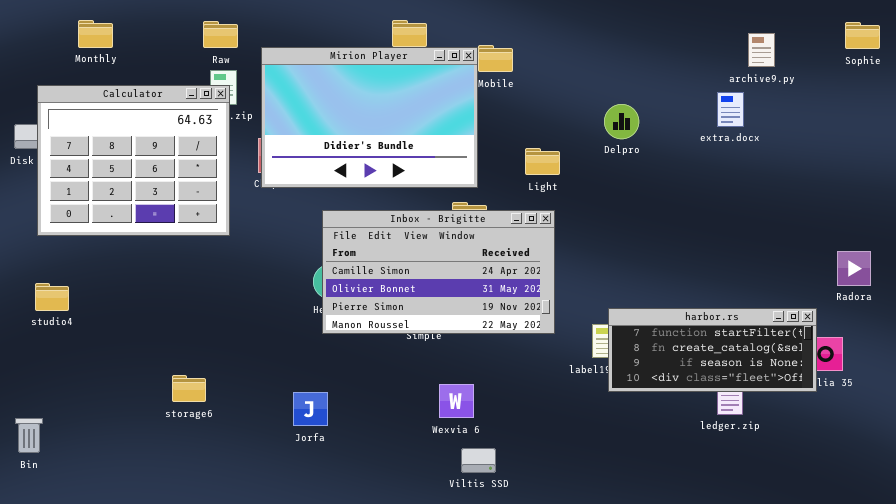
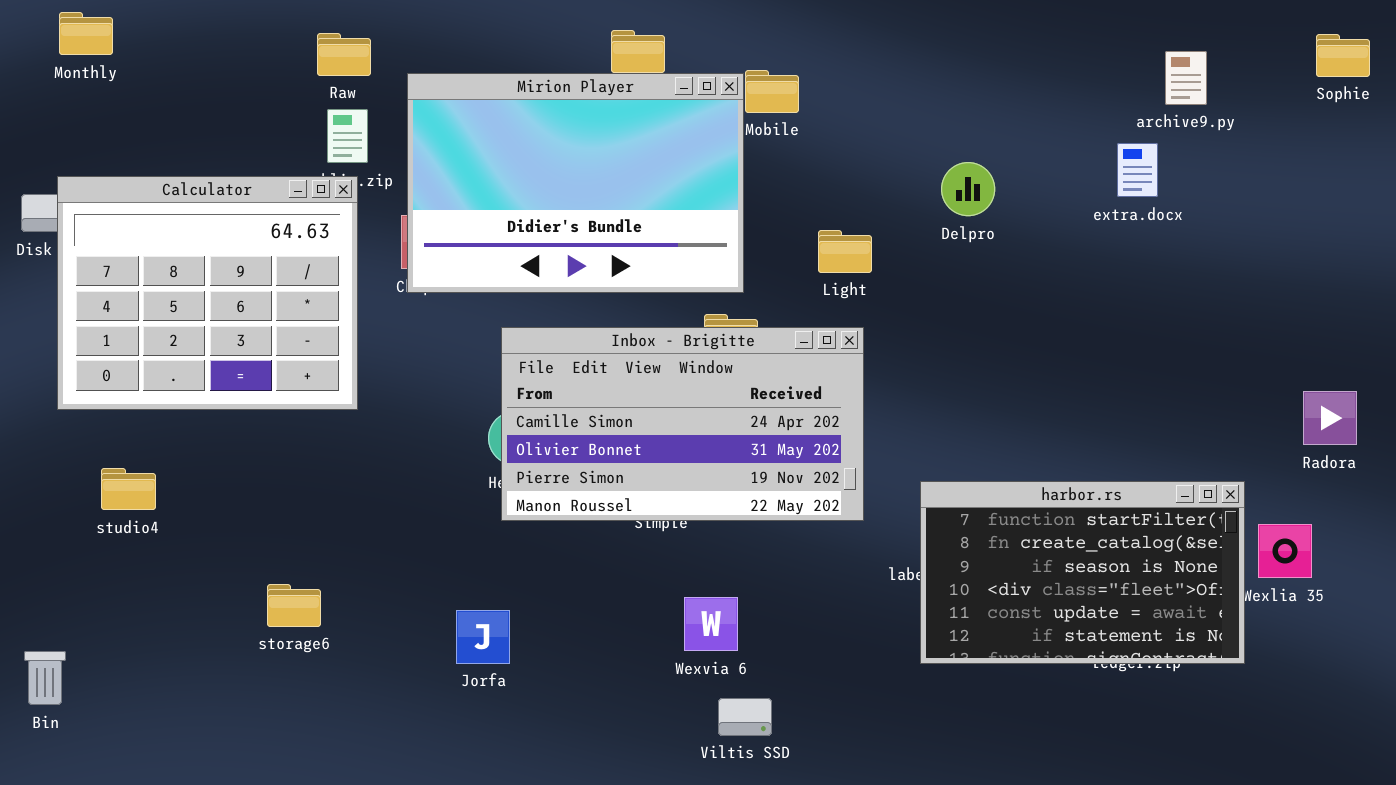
Monthly: [78,20,113,48] -> [59,12,113,55], moved
Calculator: [37,85,230,236] -> [57,176,358,410], moved
studio4: [35,283,69,311] -> [101,468,156,510], moved
harbor.rs: [608,308,817,392] -> [920,481,1245,664], moved, resized

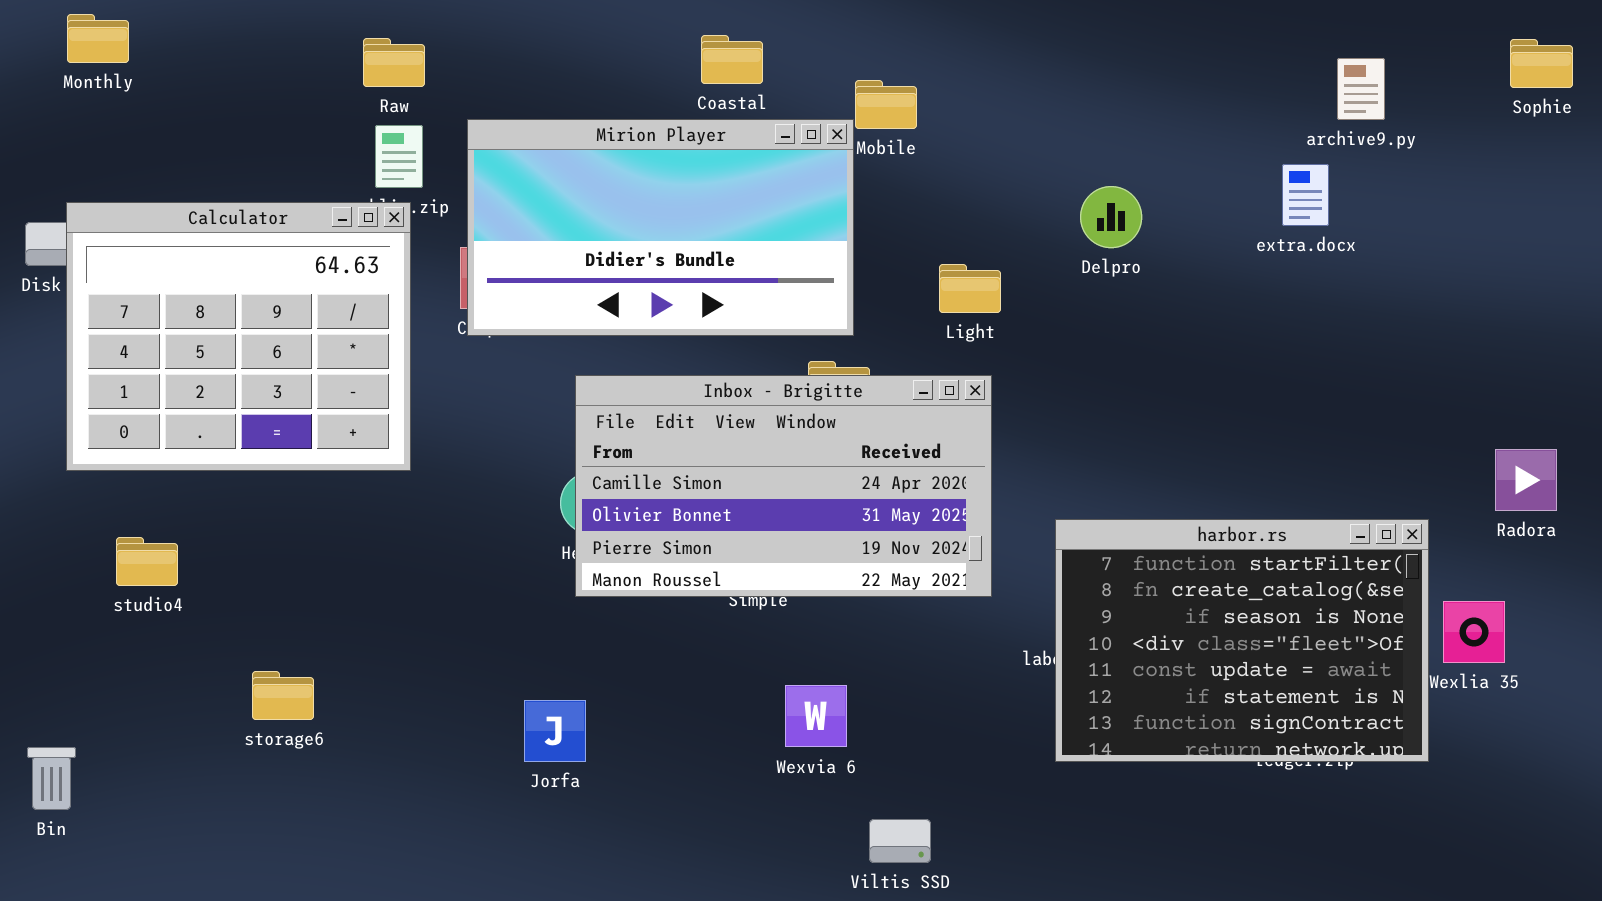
Mirion Player: [407,73,744,293] -> [467,119,854,336], resized
harbor.rs: [920,481,1245,664] -> [1055,519,1429,762], resized
storage6: [267,584,321,627] -> [252,671,314,720], moved
Viltis SSD: [718,698,772,736] -> [869,819,931,863], moved

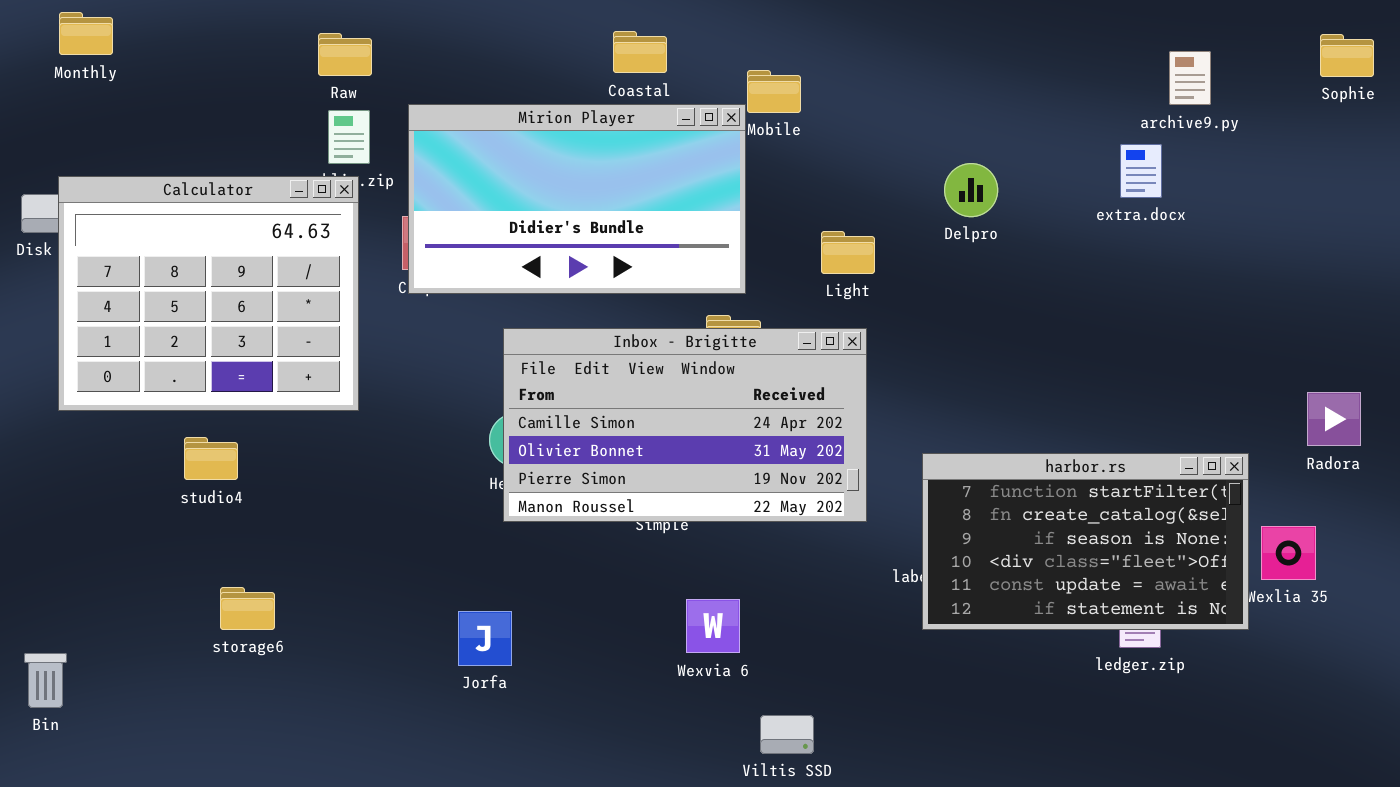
harbor.rs: [1055,519,1429,762] -> [922,453,1249,630], resized
studio4: [116,537,178,586] -> [184,437,238,480], moved

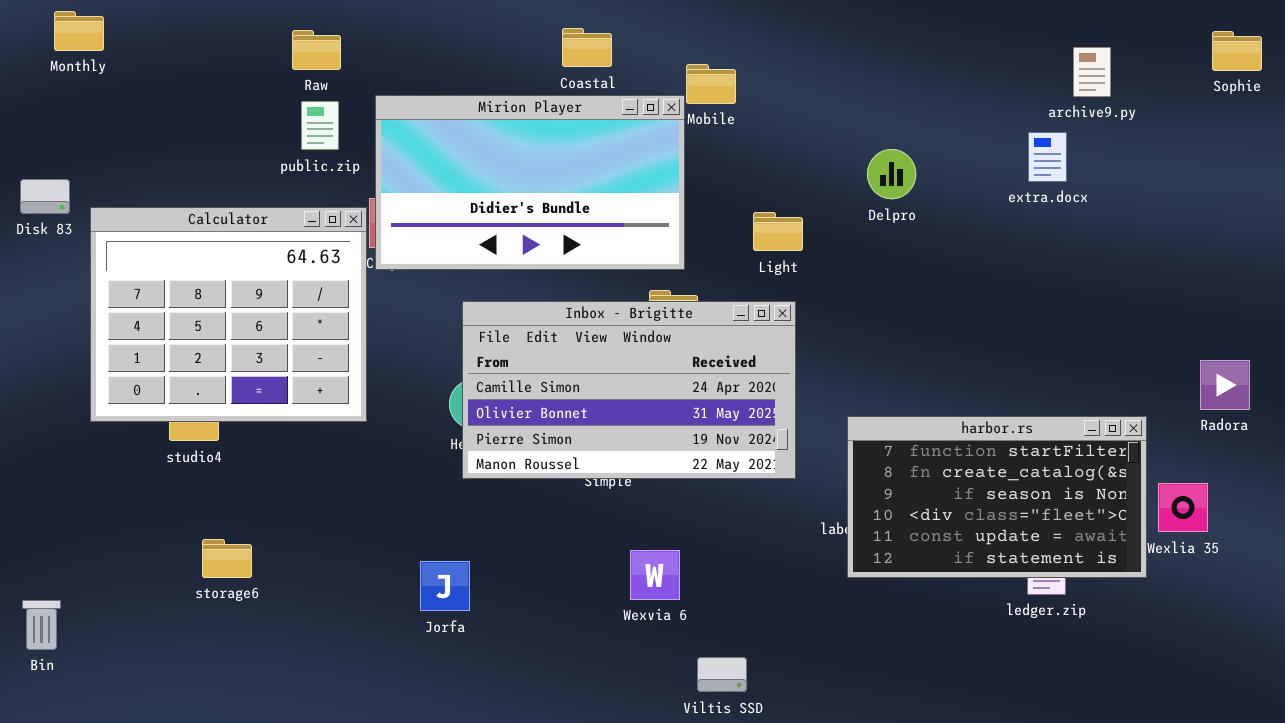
Calculator: [58,176,359,411] -> [90,207,367,422], moved

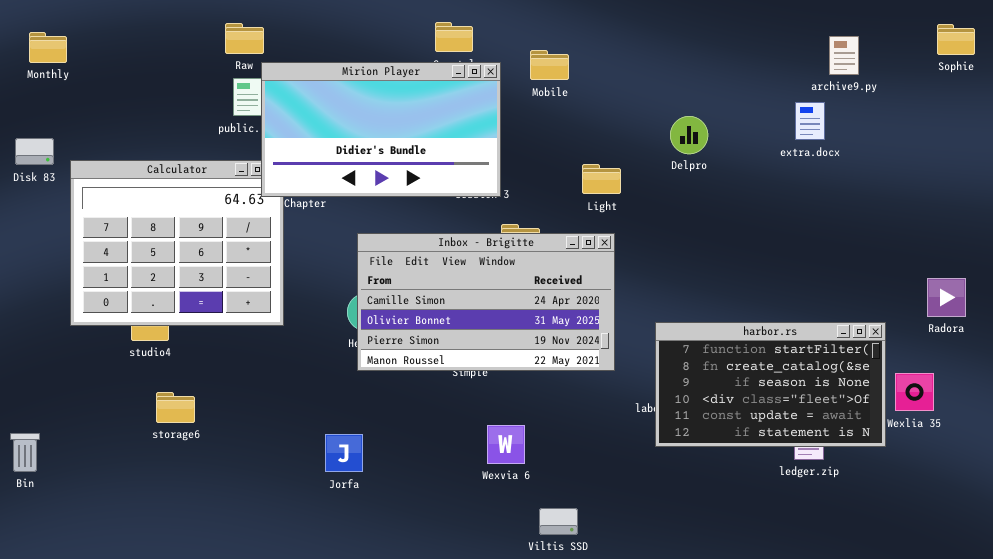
Monthly: [54,11,104,51] -> [29,32,67,63], moved
Mirion Player: [375,95,685,270] -> [261,62,501,197], moved
storage6: [202,539,252,578] -> [156,392,195,423], moved
Bin: [22,600,61,650] -> [10,433,40,472], moved

